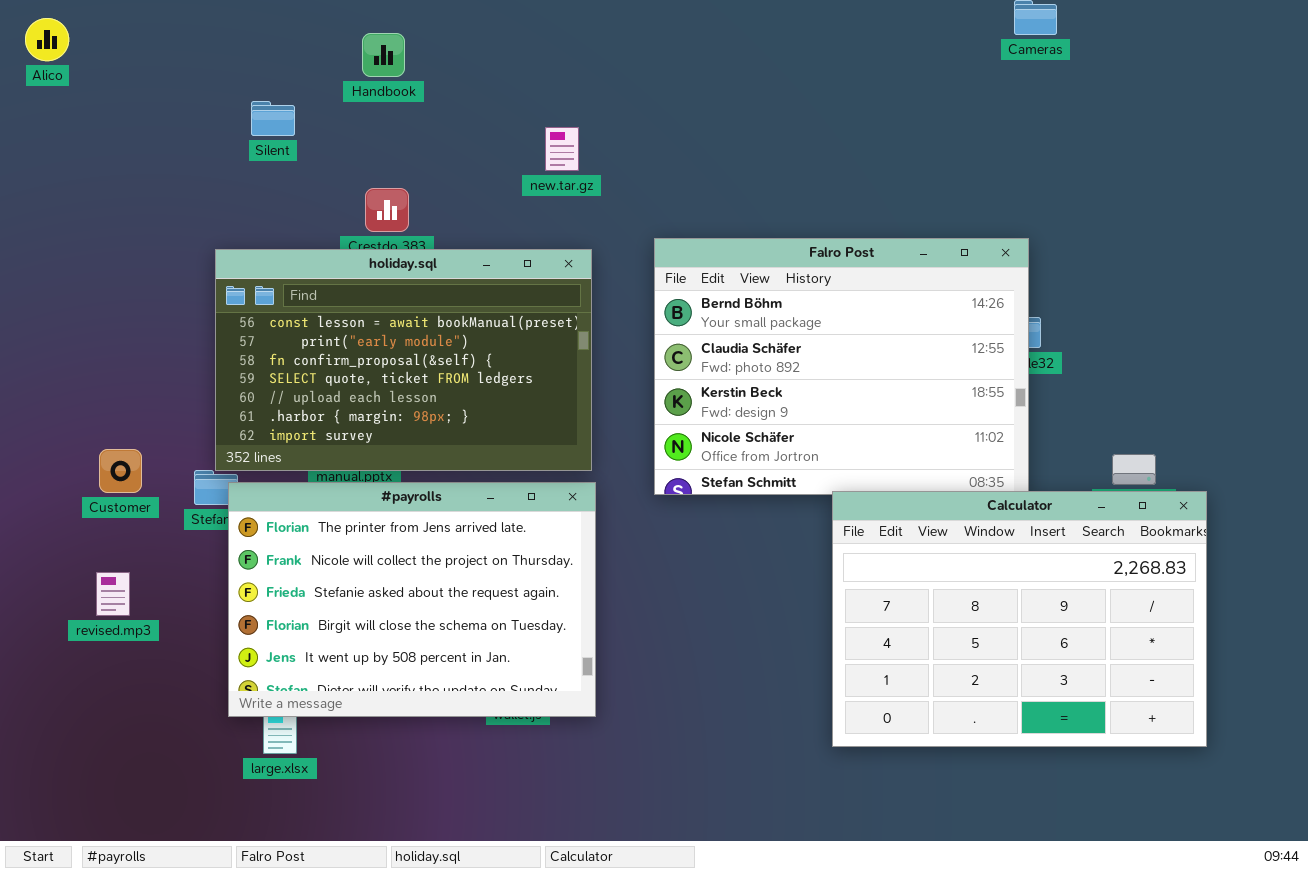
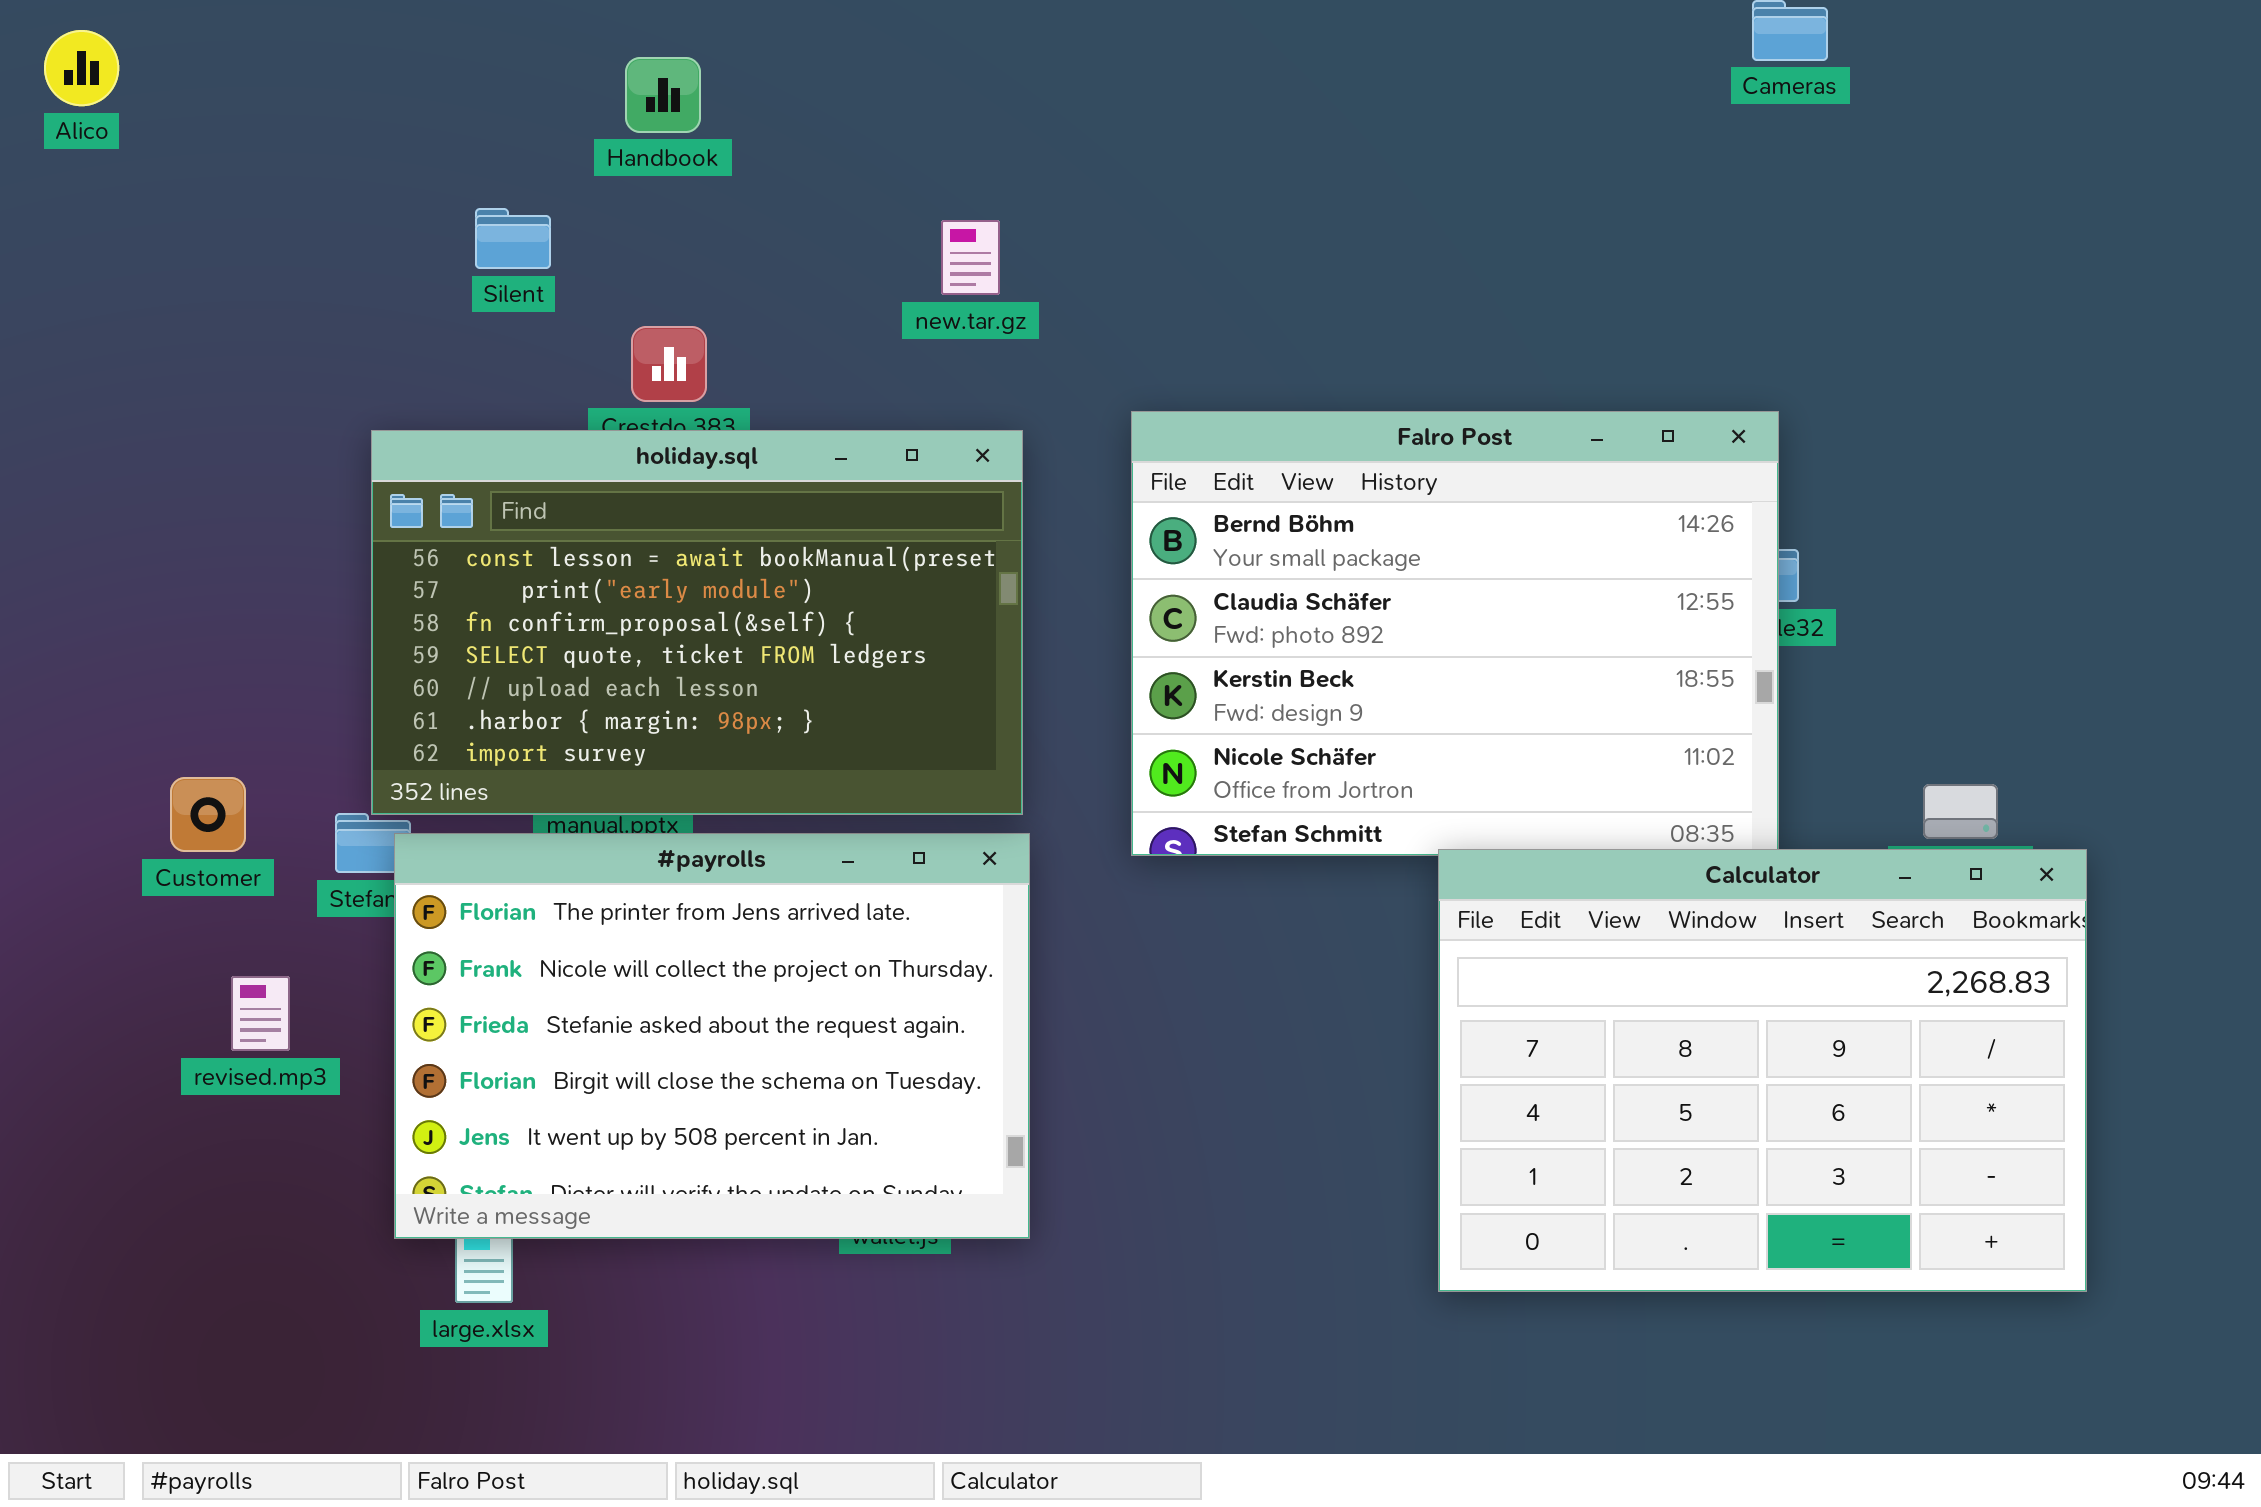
Silent: [251,101,295,136] -> [475,208,551,269], moved
revised.mp3: [96,572,130,616] -> [231,976,290,1051], moved

